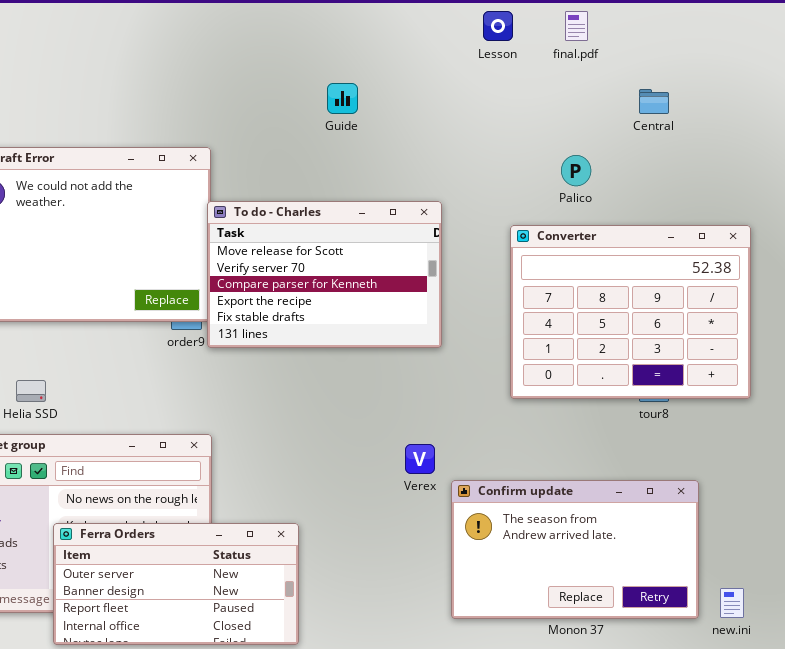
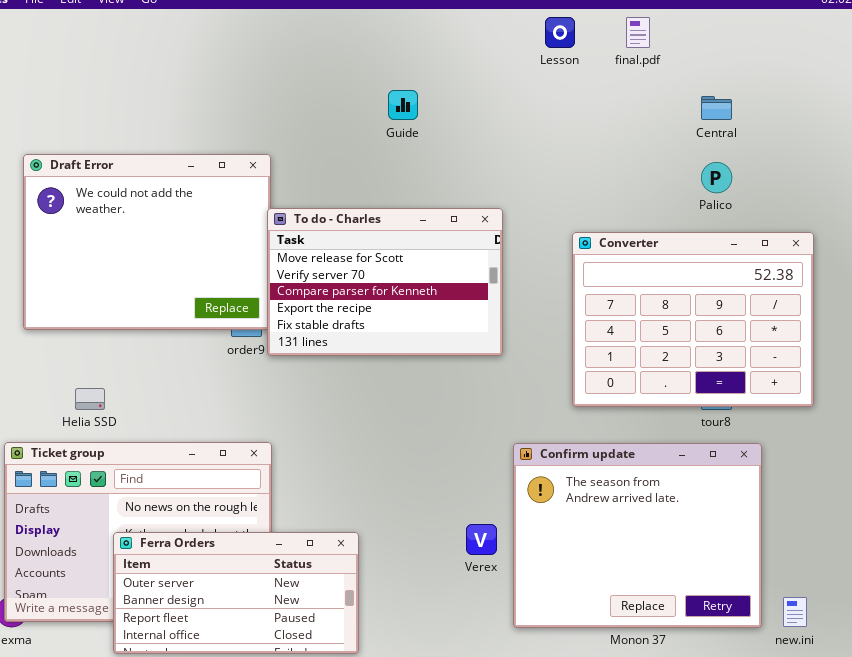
Palico: [561,155,591,186] -> [701,162,732,193], moved
Verex: [405,444,435,474] -> [466,524,497,555], moved
Confirm update: [451,480,699,619] -> [513,443,762,628], resized

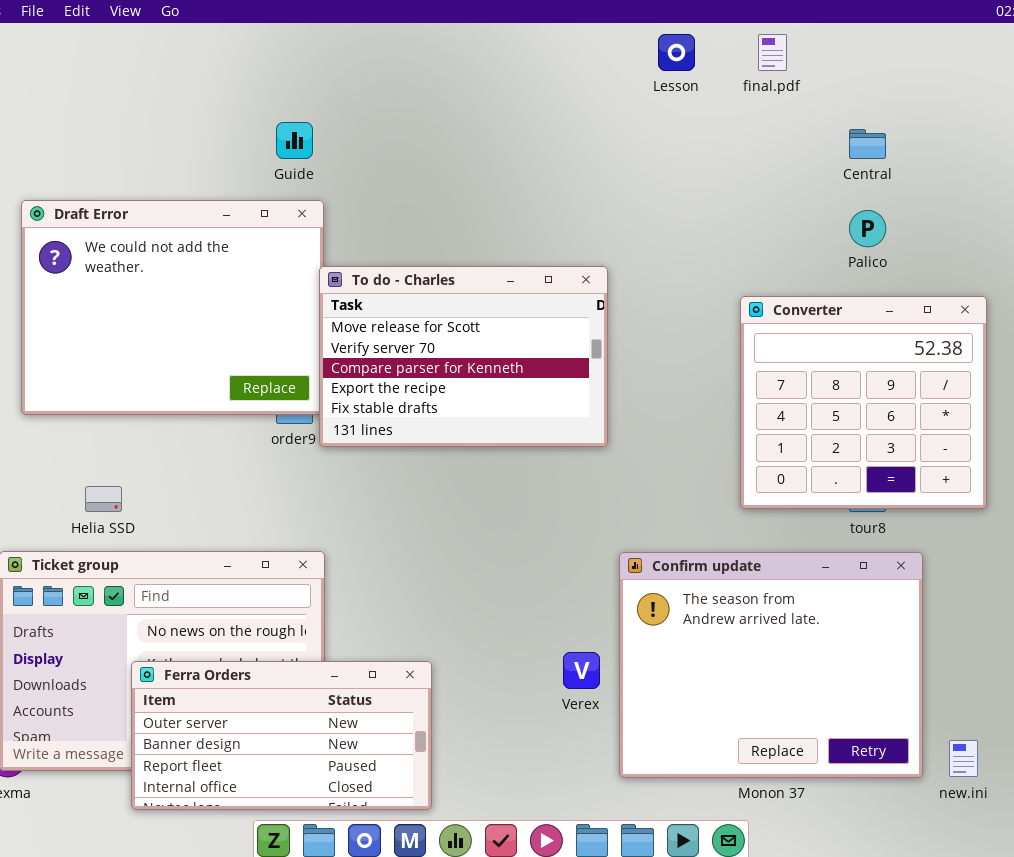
Guide: [388,90,418,120] -> [276,122,313,159], moved
Converter: [572,232,814,407] -> [740,296,987,509], resized

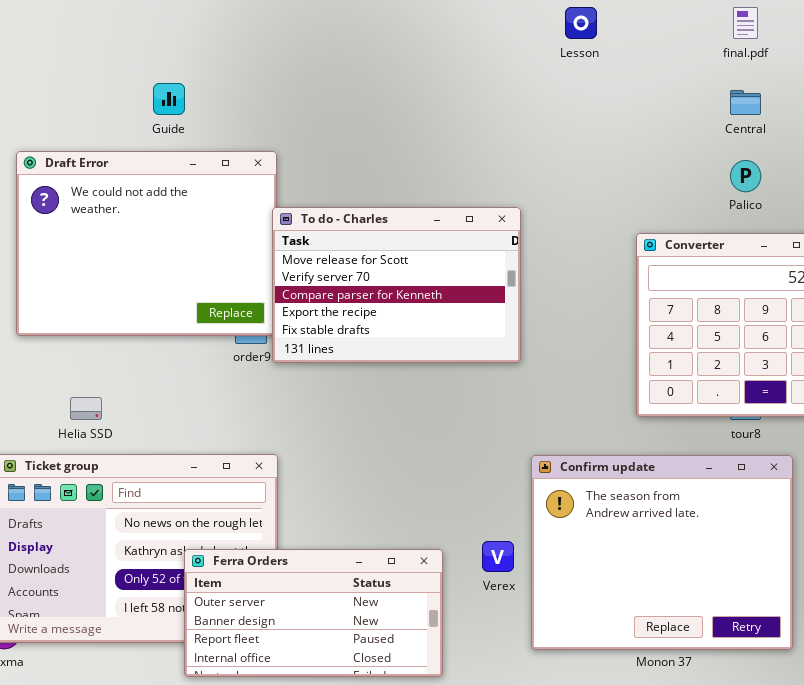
final.pdf: [758,34,787,71] -> [733,7,758,39], moved
Guide: [276,122,313,159] -> [153,83,185,115], moved
Ferra Orders: [131,661,432,810] -> [184,549,443,677], moved

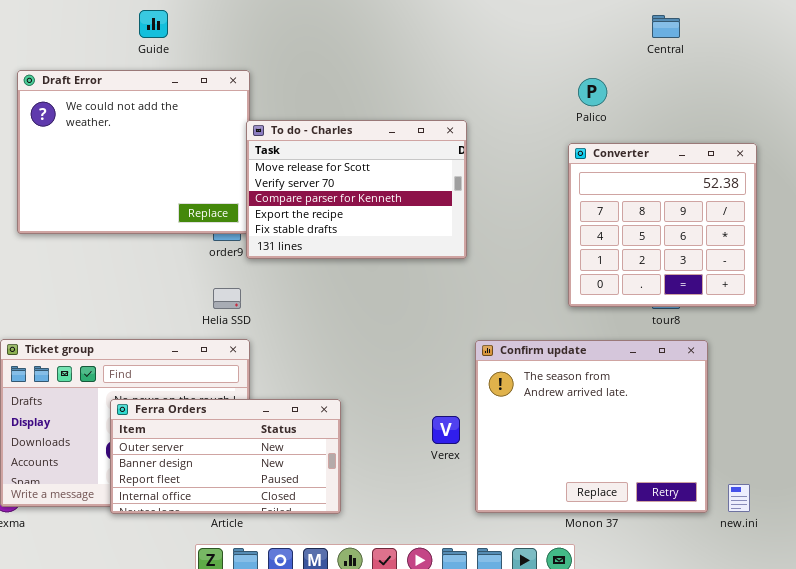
Palico: [730,160,761,192] -> [578,78,607,106], moved
Helia SSD: [70,397,102,420] -> [213,288,241,309], moved
Ferra Orders: [184,549,443,677] -> [110,399,341,514], moved

